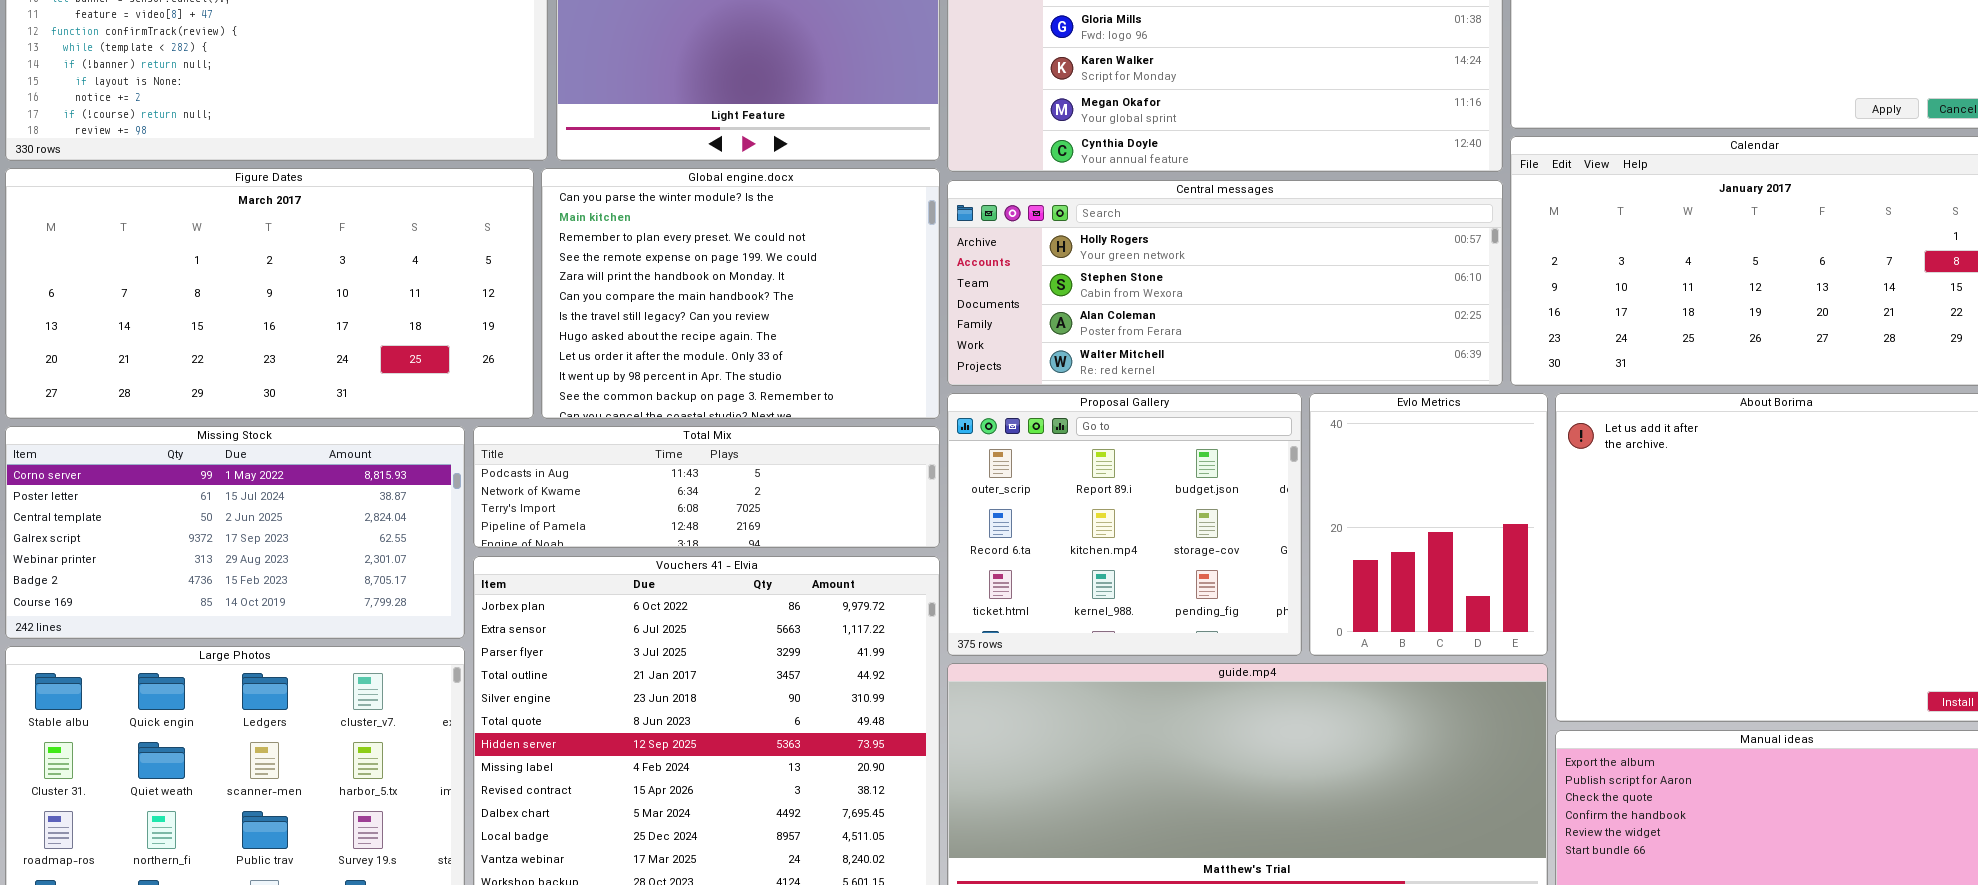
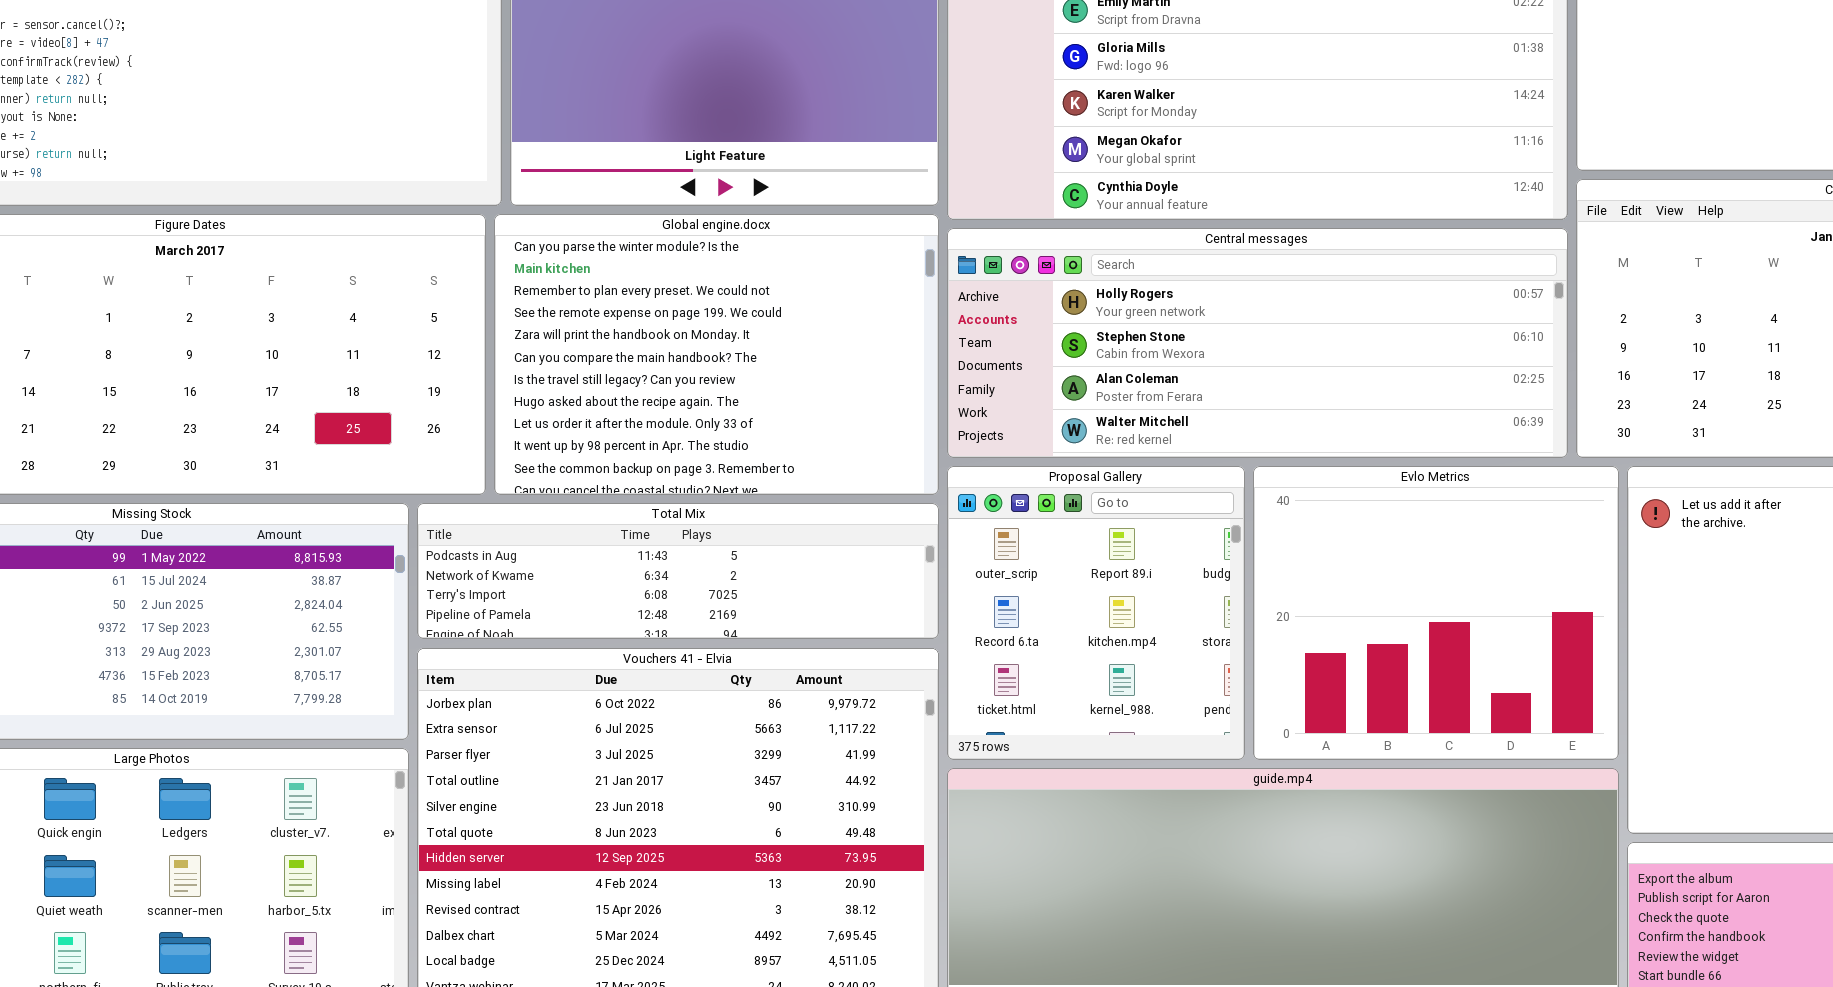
Proposal Gallery: [947,393,1302,656] -> [947,466,1245,760], resized
Evlo Metrics: [1309,393,1548,656] -> [1253,466,1619,760], resized

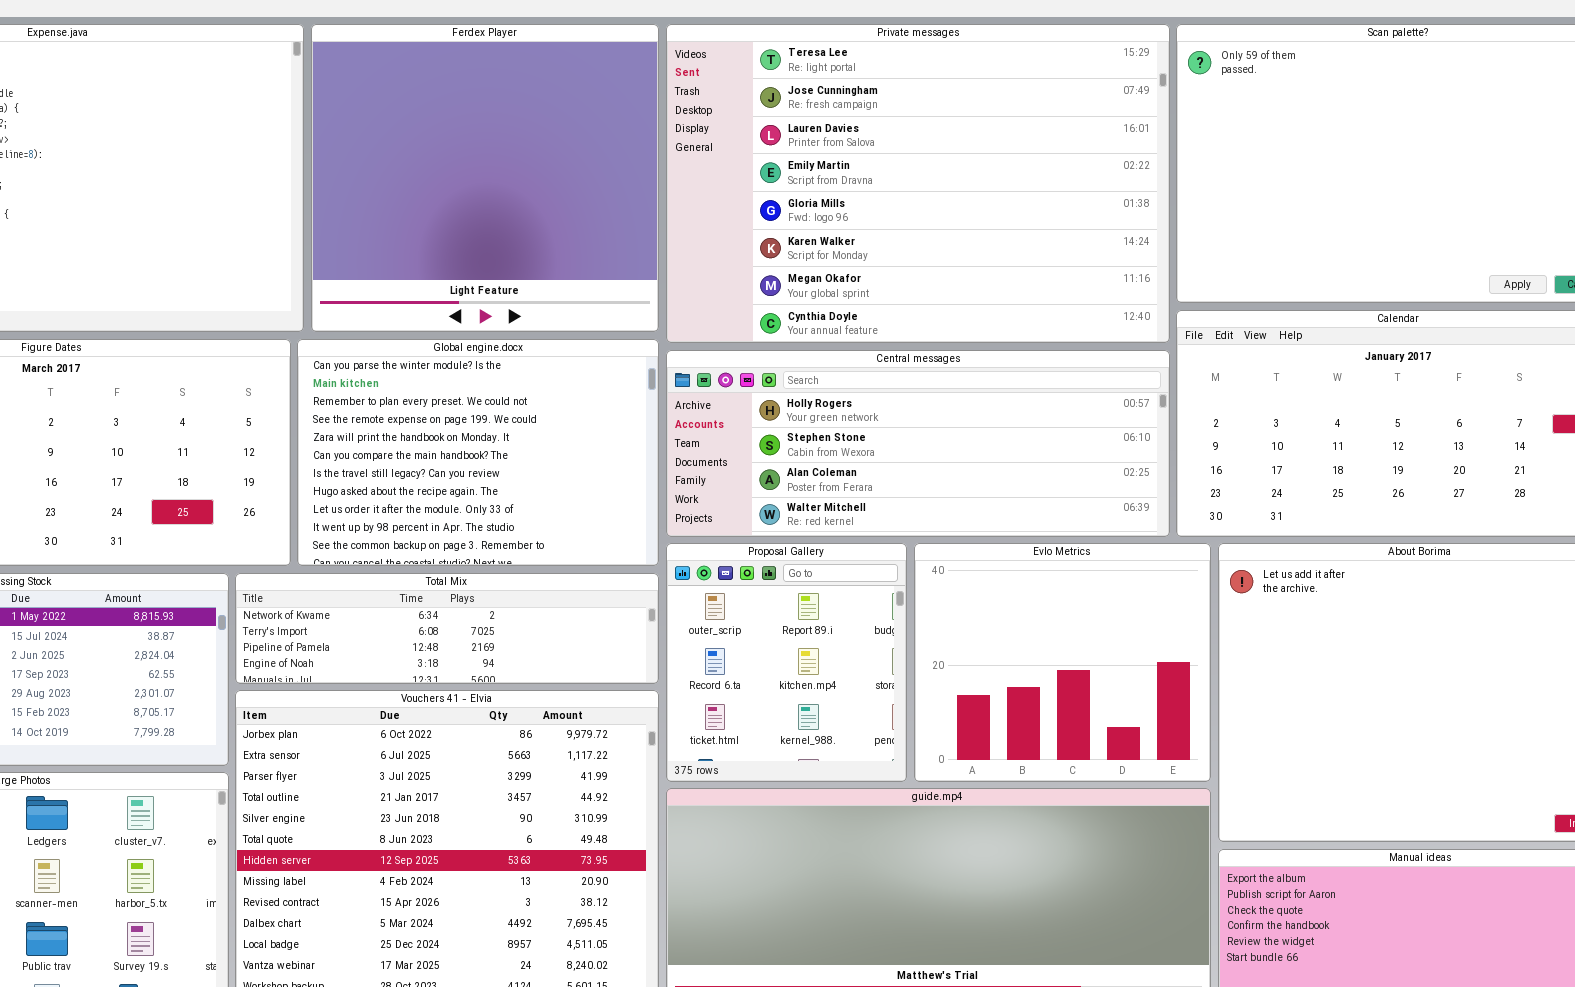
Total Mix: [417,503,939,639] -> [235,573,659,684], scrolled down 1 row

